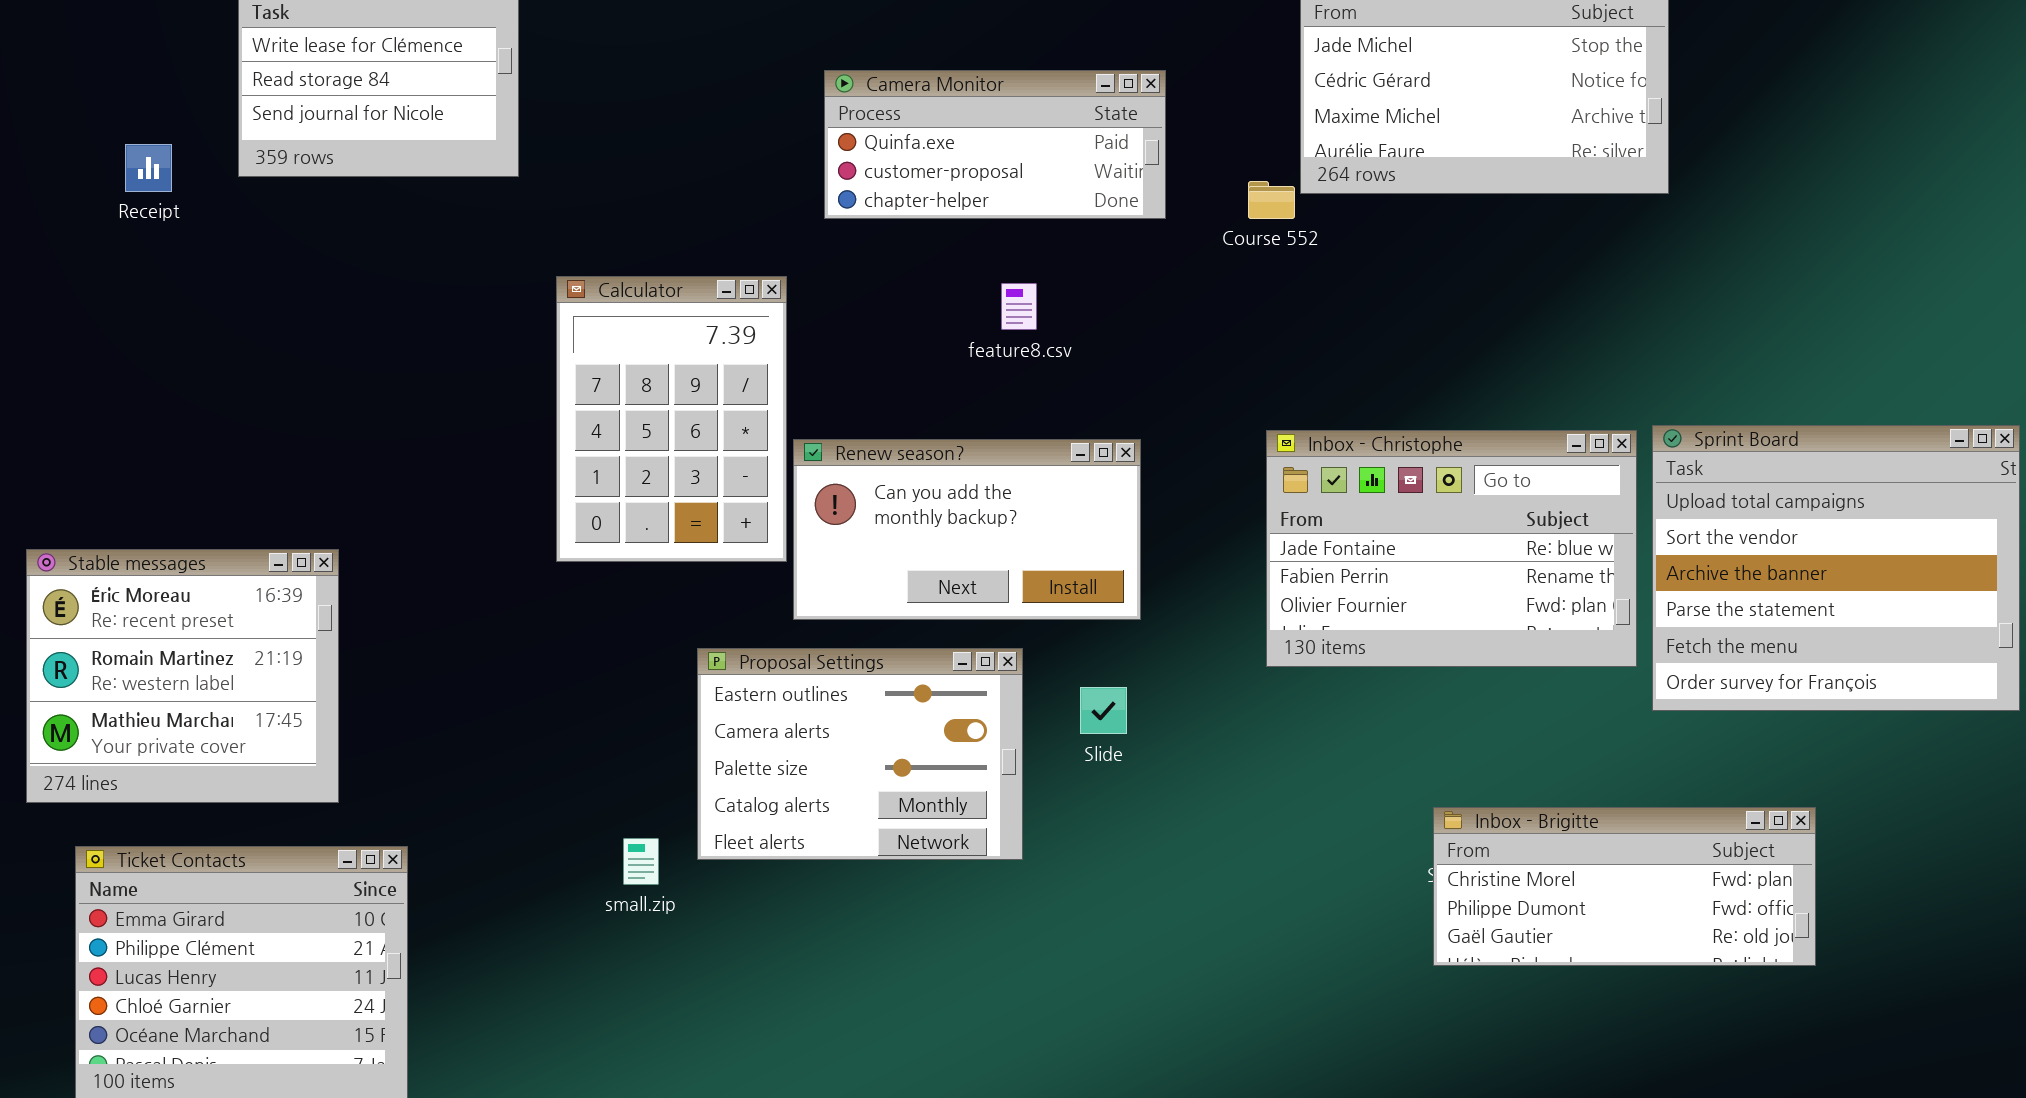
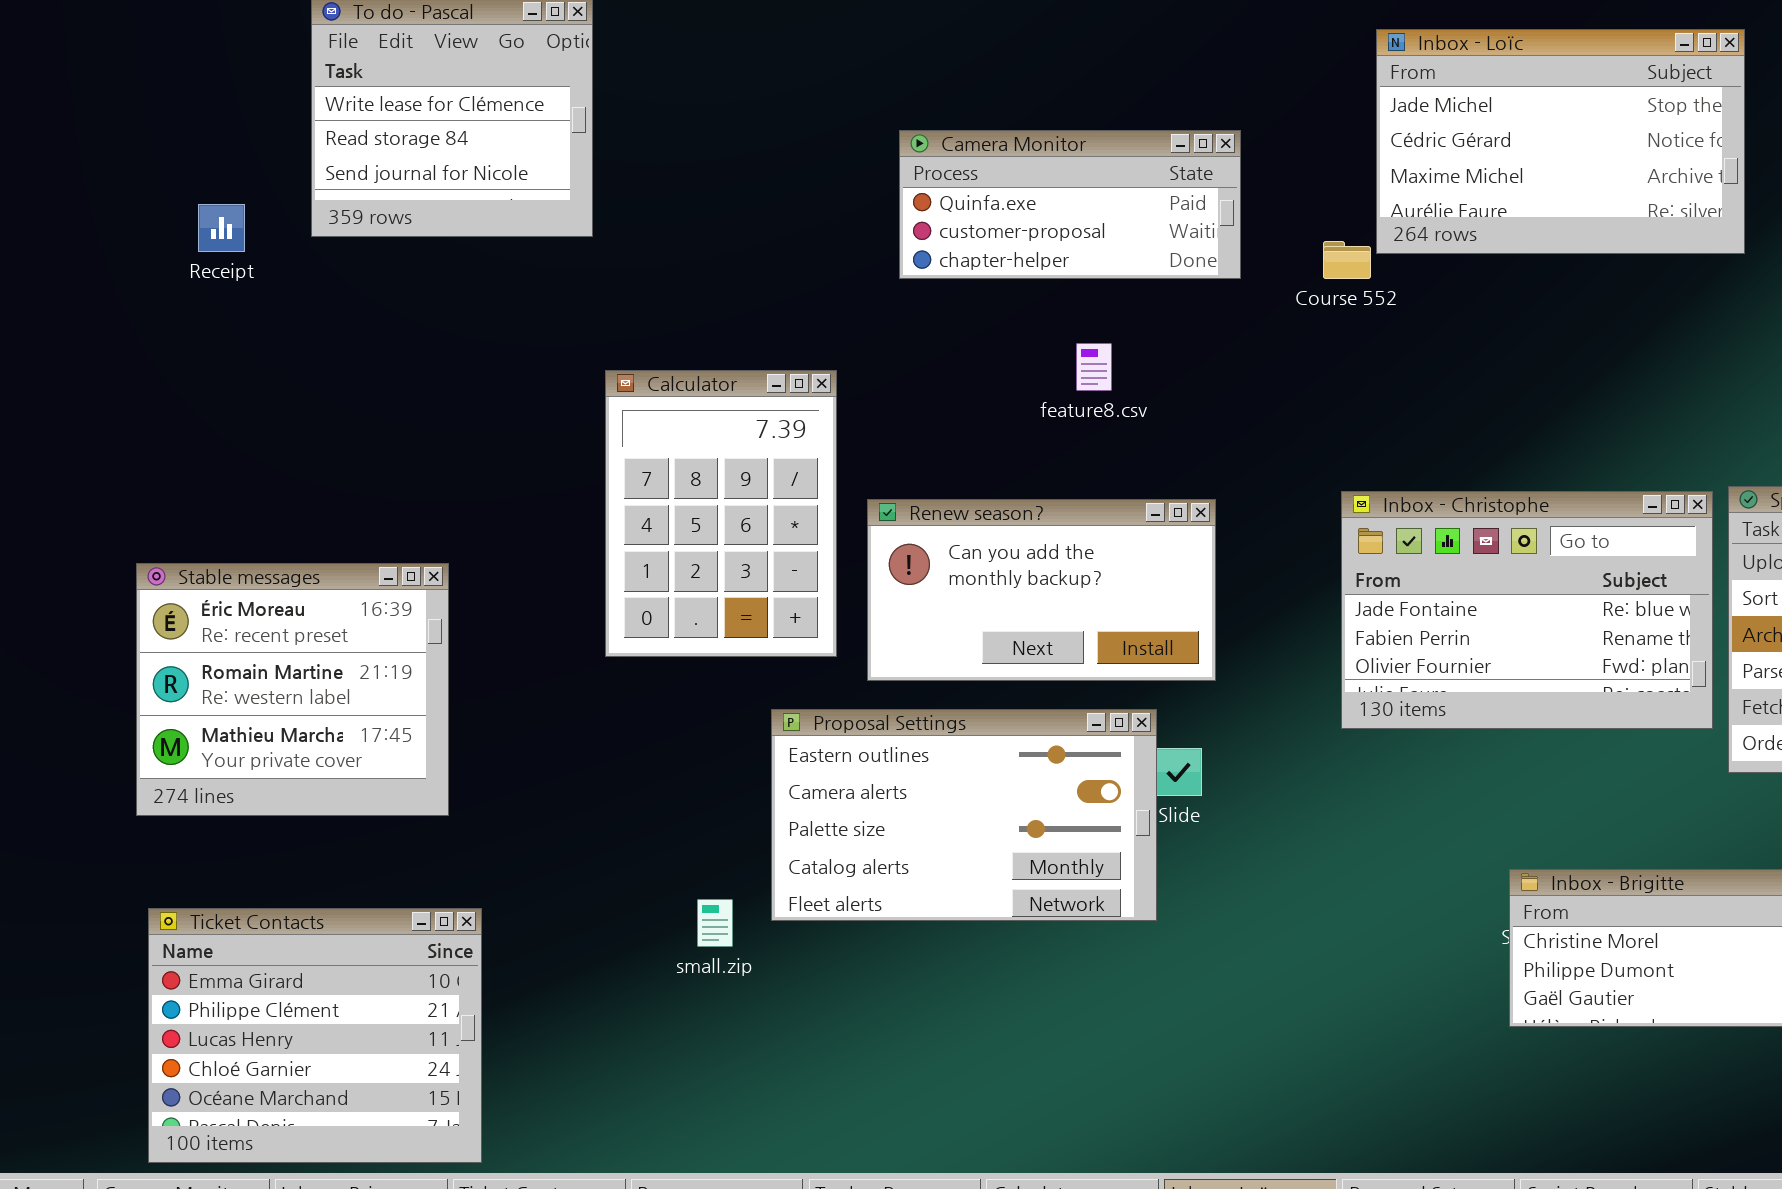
Calculator: [556,276,787,562] -> [605,370,837,657], moved
Stable messages: [26,549,339,803] -> [136,563,449,816], moved
Proposal Settings: [697,648,1023,860] -> [771,709,1157,921], resized

